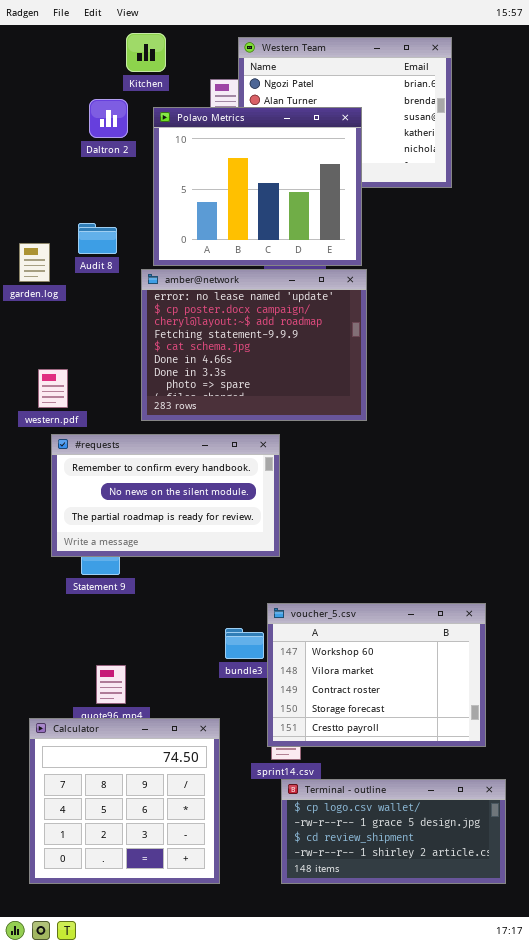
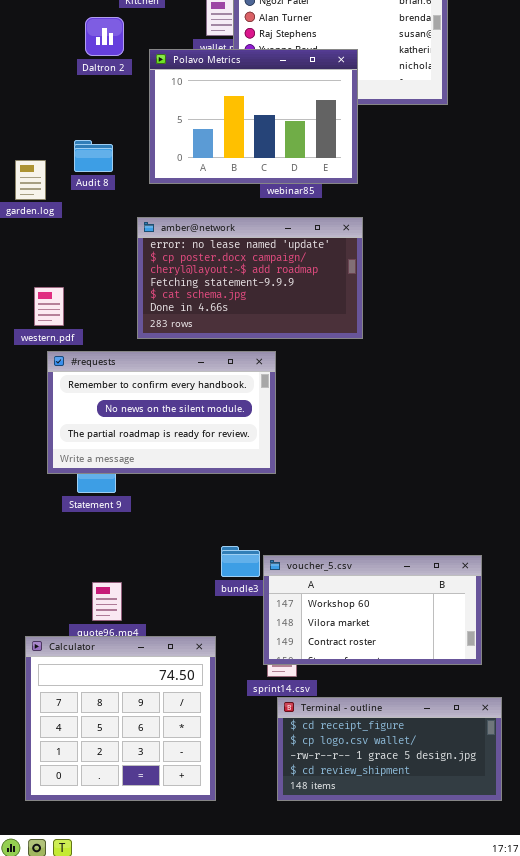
Polavo Metrics: [153,107,362,266] -> [149,49,358,184], resized
amber@network: [141,269,367,421] -> [137,217,363,339], resized
voucher_5.csv: [267,603,486,747] -> [263,555,482,665], resized
Terminal - outline: [281,779,506,884] -> [277,697,502,801], scrolled up 1 row

